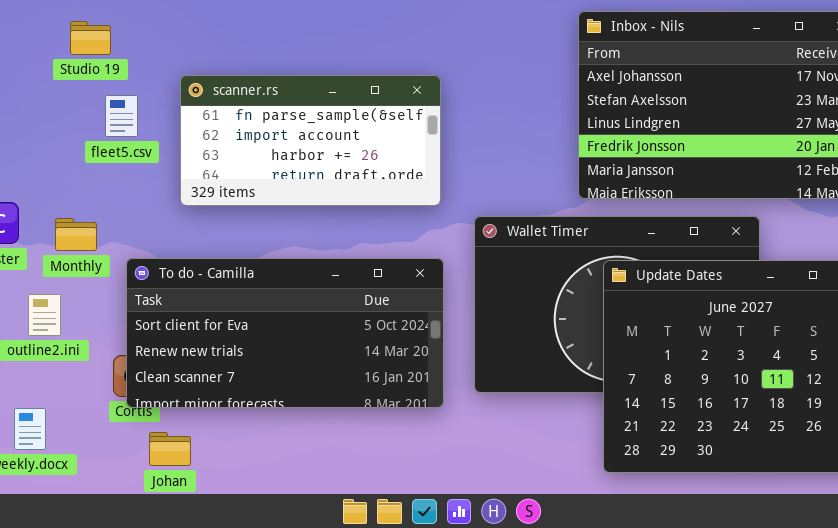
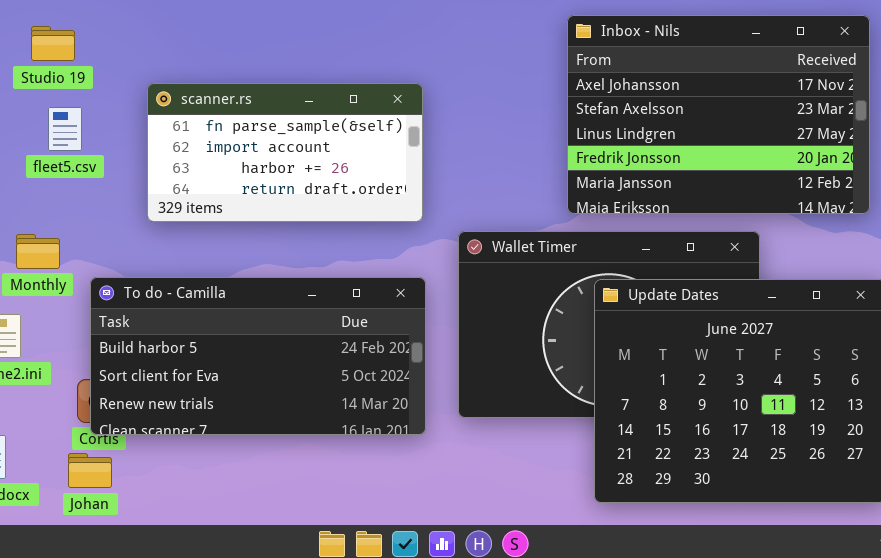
fleet5.csv: [105,95,138,137] -> [48,107,82,151], moved
To do - Camilla: [126,258,444,408] -> [90,277,426,435], scrolled up 1 row
Johan: [149,432,191,466] -> [68,453,112,488], moved

